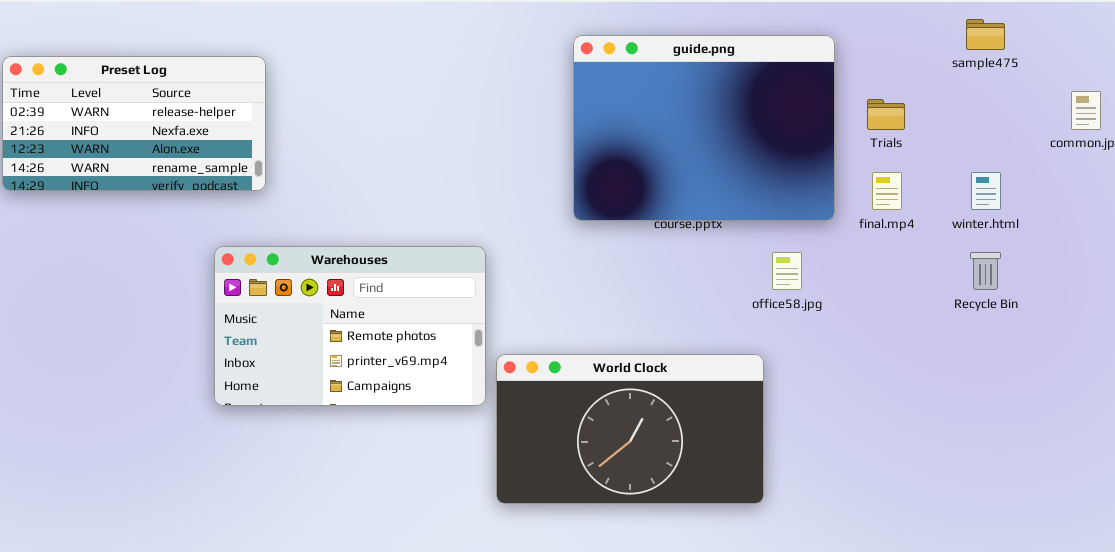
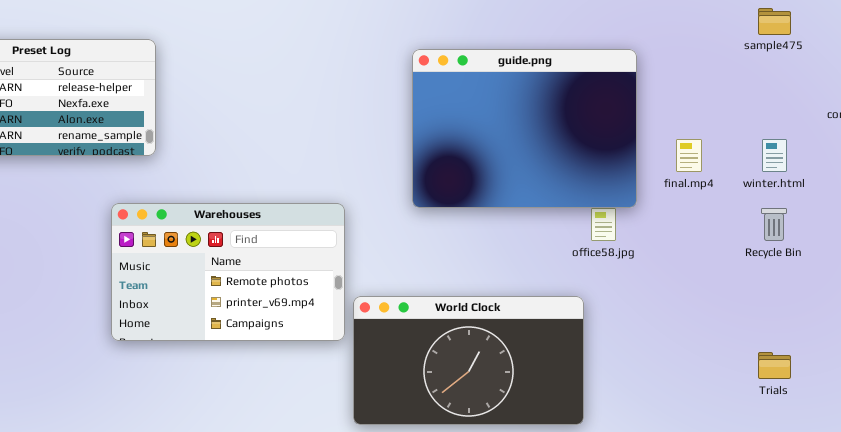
guide.png: [573,35,835,221] -> [412,49,637,208], moved
Trials: [867,99,905,130] -> [758,352,791,379], moved

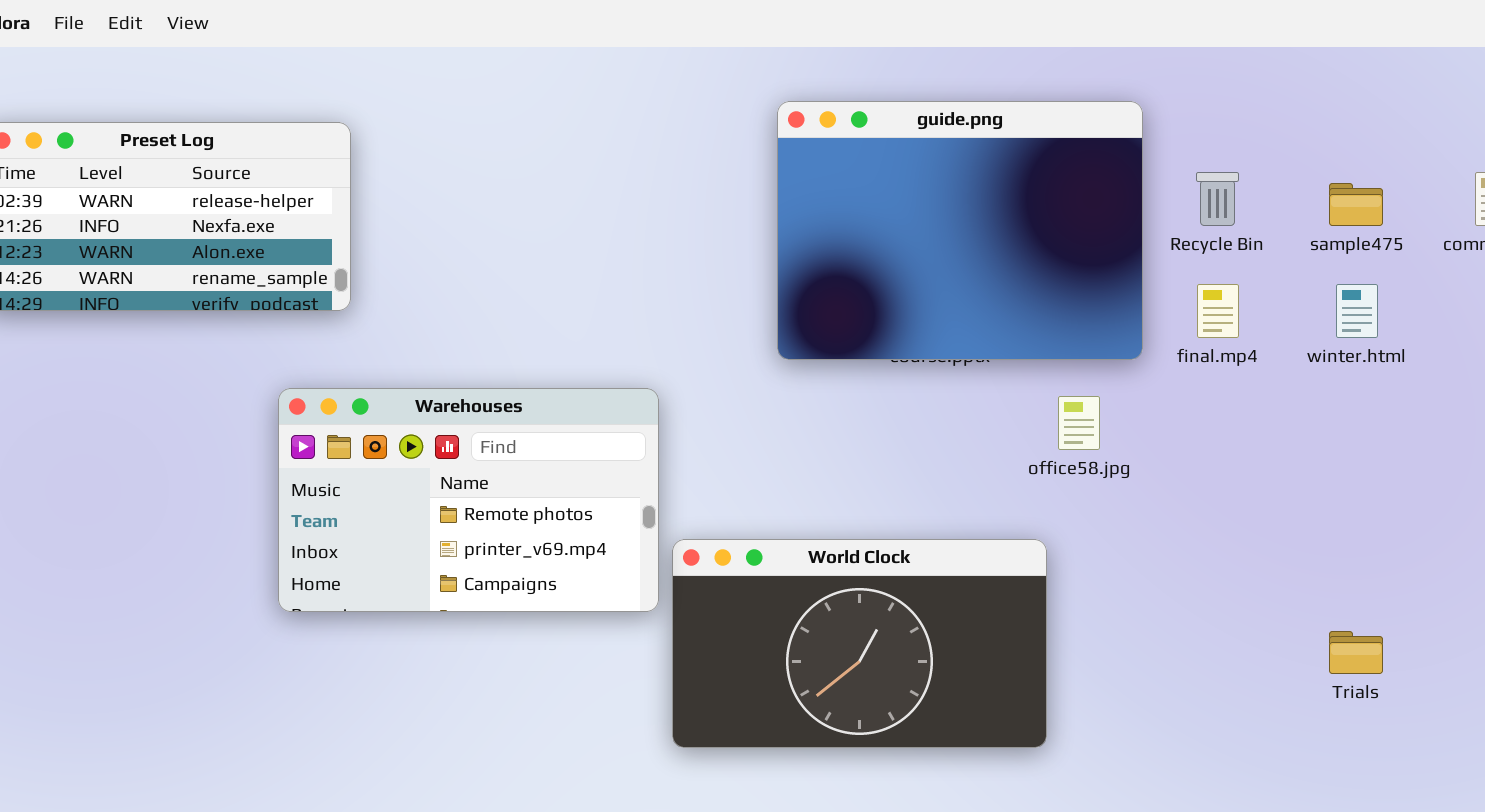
sample475: [758,8,791,35] -> [1329,183,1383,226], moved
guide.png: [412,49,637,208] -> [777,101,1143,360], moved
Recycle Bin: [761,208,787,241] -> [1196,172,1239,226], moved

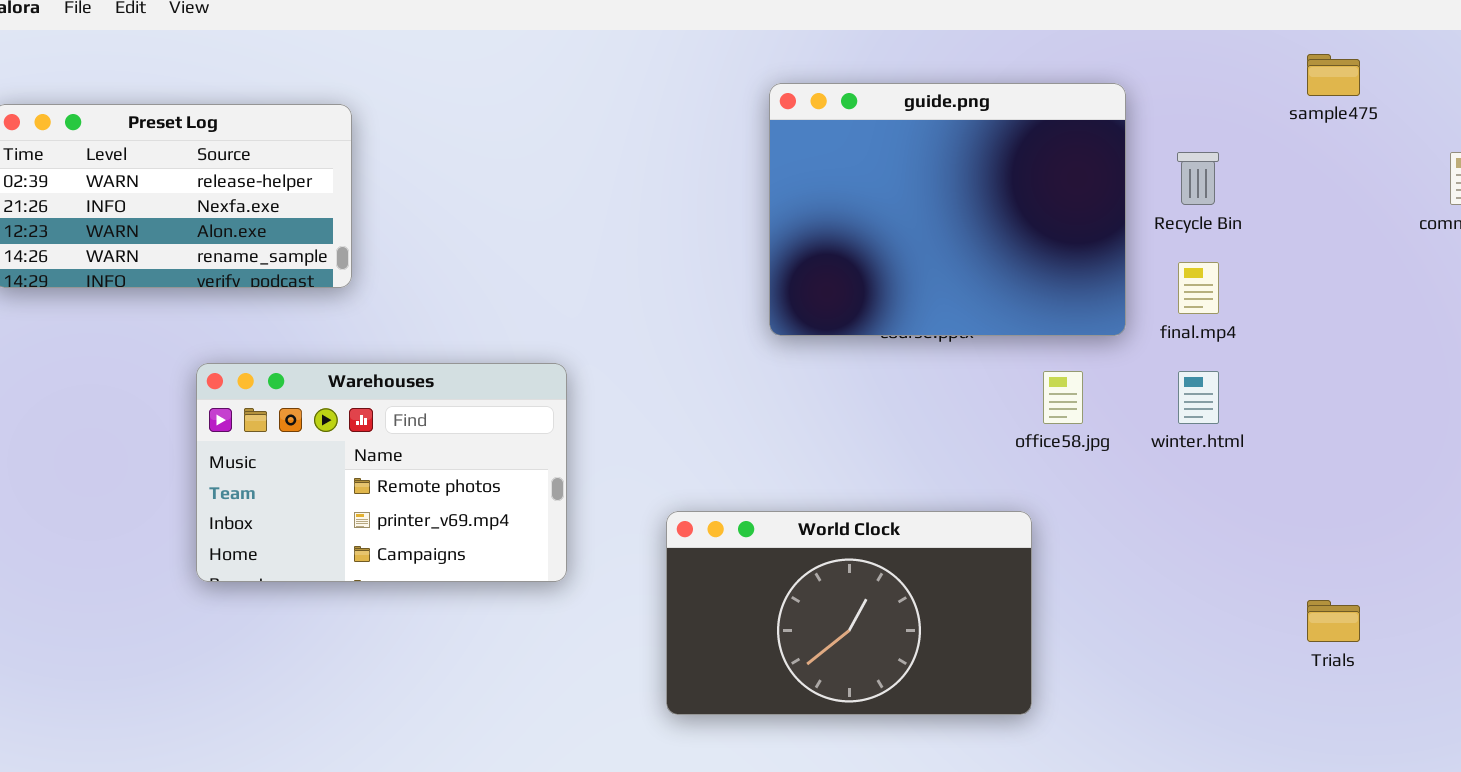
sample475: [1329,183,1383,226] -> [1307,54,1360,96], moved
winter.html: [1336,284,1378,338] -> [1178,371,1219,424], moved
Warehouses: [278,388,659,612] -> [196,363,567,582], moved

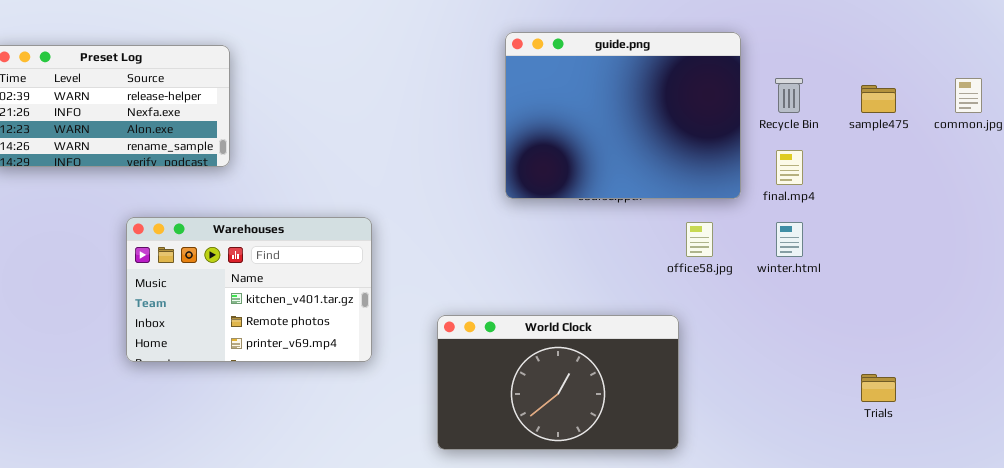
sample475: [1307,54,1360,96] -> [861,85,896,113], moved
Warehouses: [196,363,567,582] -> [126,217,372,362], scrolled up 1 row

